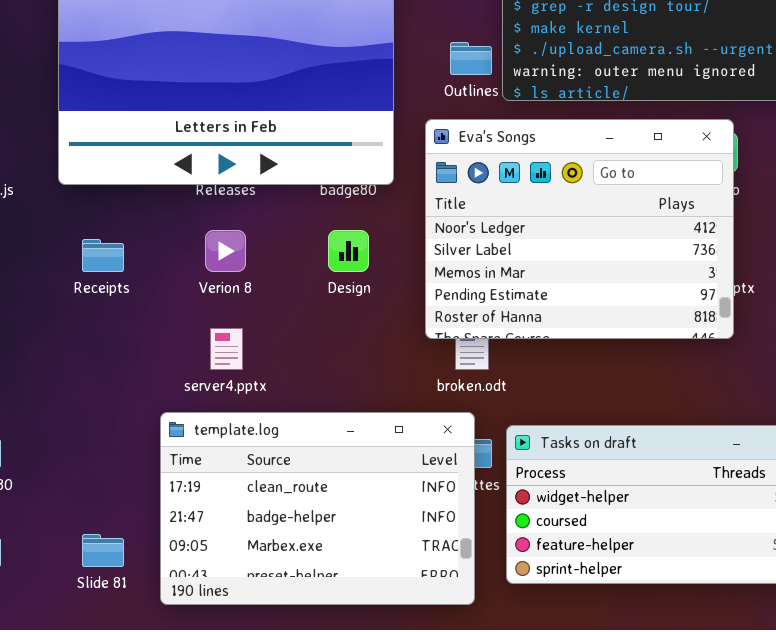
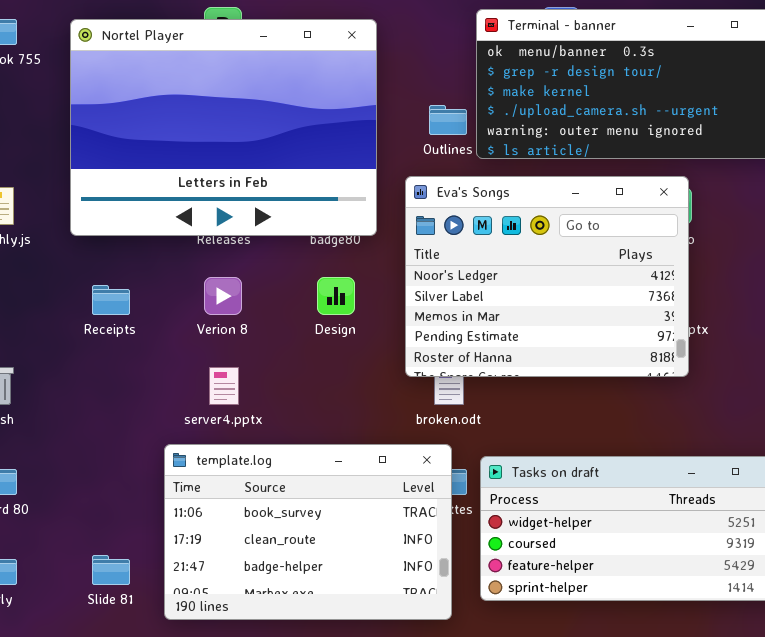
template.log: [160,412,475,605] -> [164,444,452,620], scrolled up 1 row

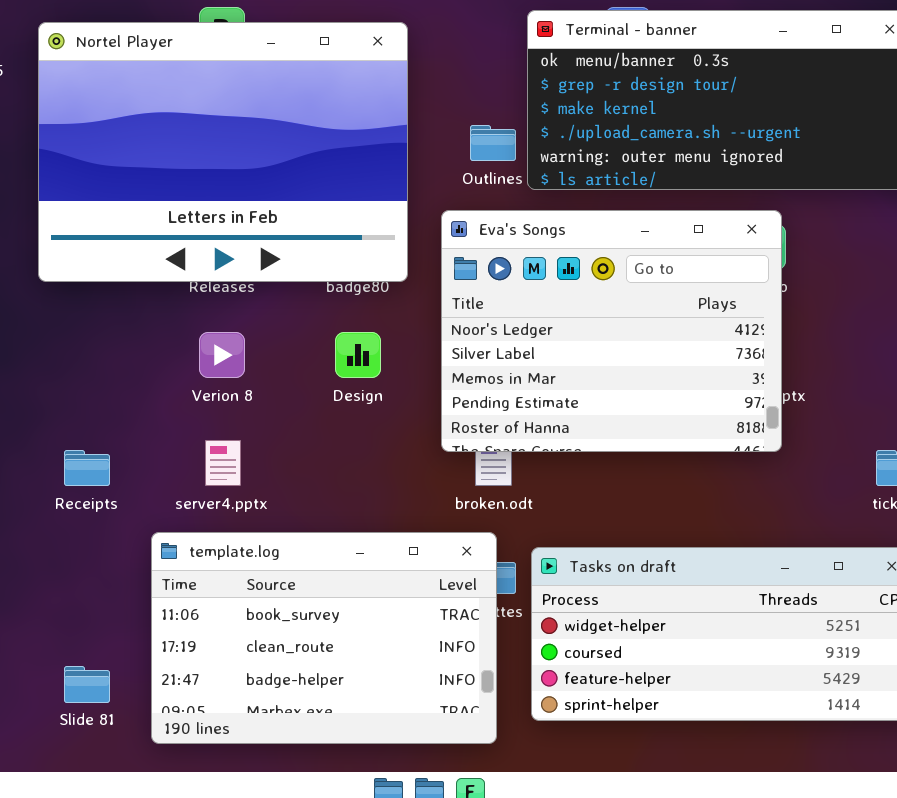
Receipts: [92,285,130,315] -> [64,450,110,486], moved

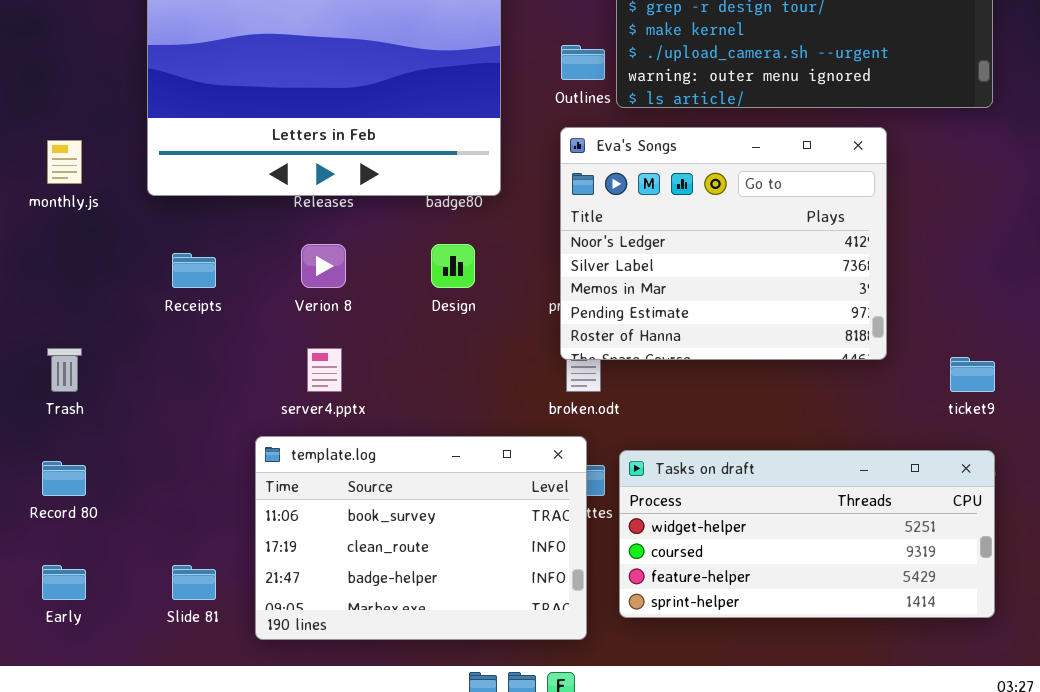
Eva's Songs: [441,210,782,452] -> [560,127,887,360], moved
Receipts: [64,450,110,486] -> [172,253,216,288], moved

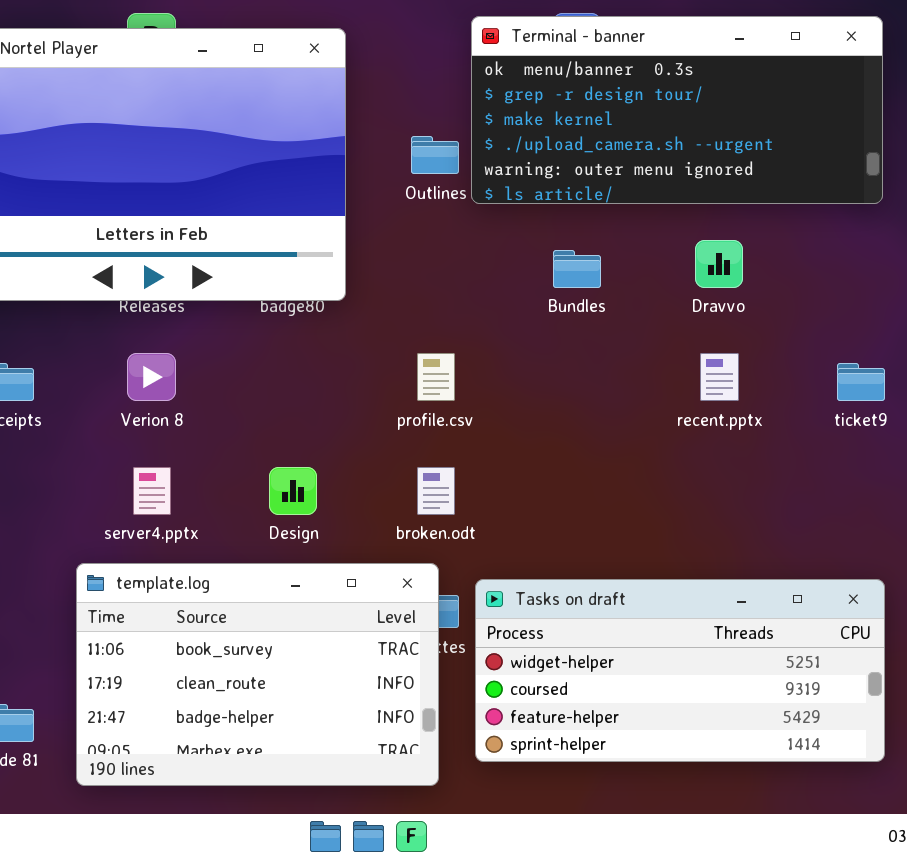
Eva's Songs: [560,127,887,360] -> none, closed
Design: [431,244,475,288] -> [269,467,317,515], moved
ticket9: [950,357,995,392] -> [837,363,885,401], moved

